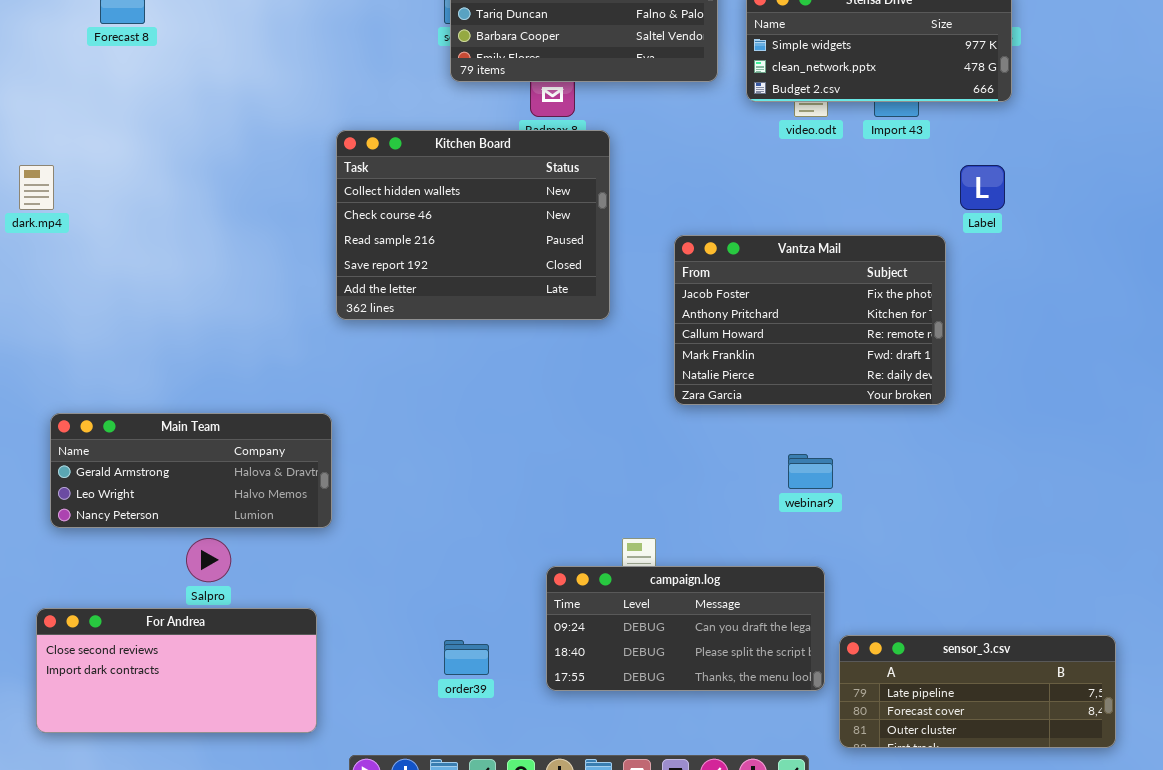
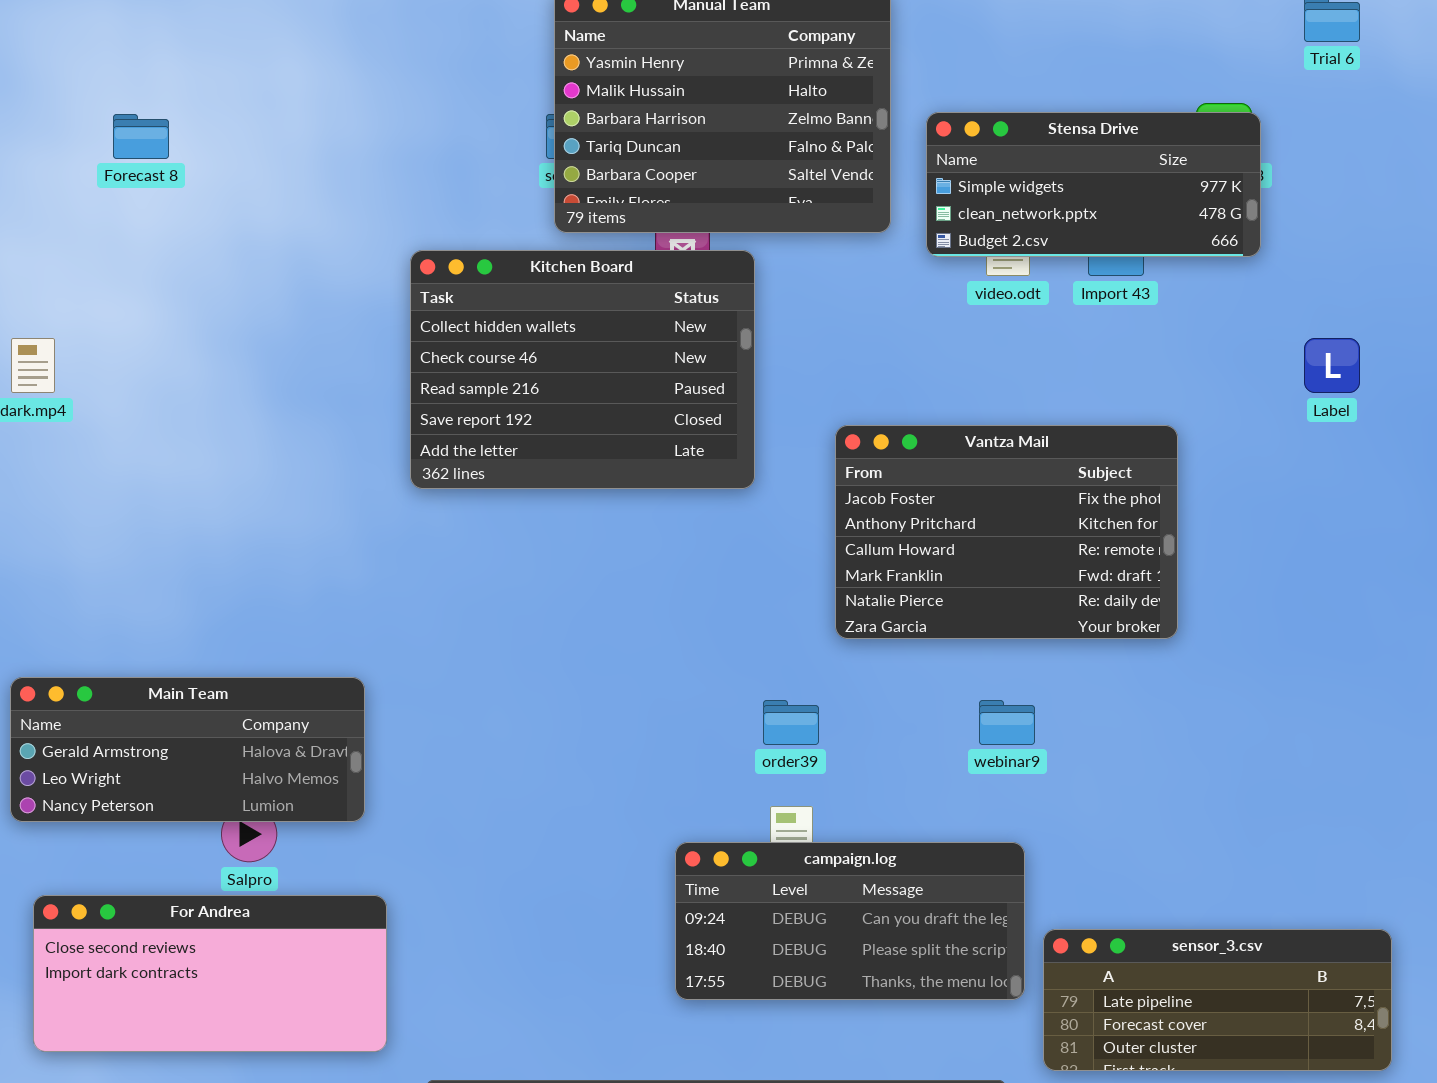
Kitchen Board: [336,130,610,320] -> [410,250,755,489], moved
Label: [960,165,1005,210] -> [1304,338,1360,393], moved
Main Team: [50,413,332,528] -> [10,677,365,822], moved
order39: [444,640,489,675] -> [763,700,819,745], moved

